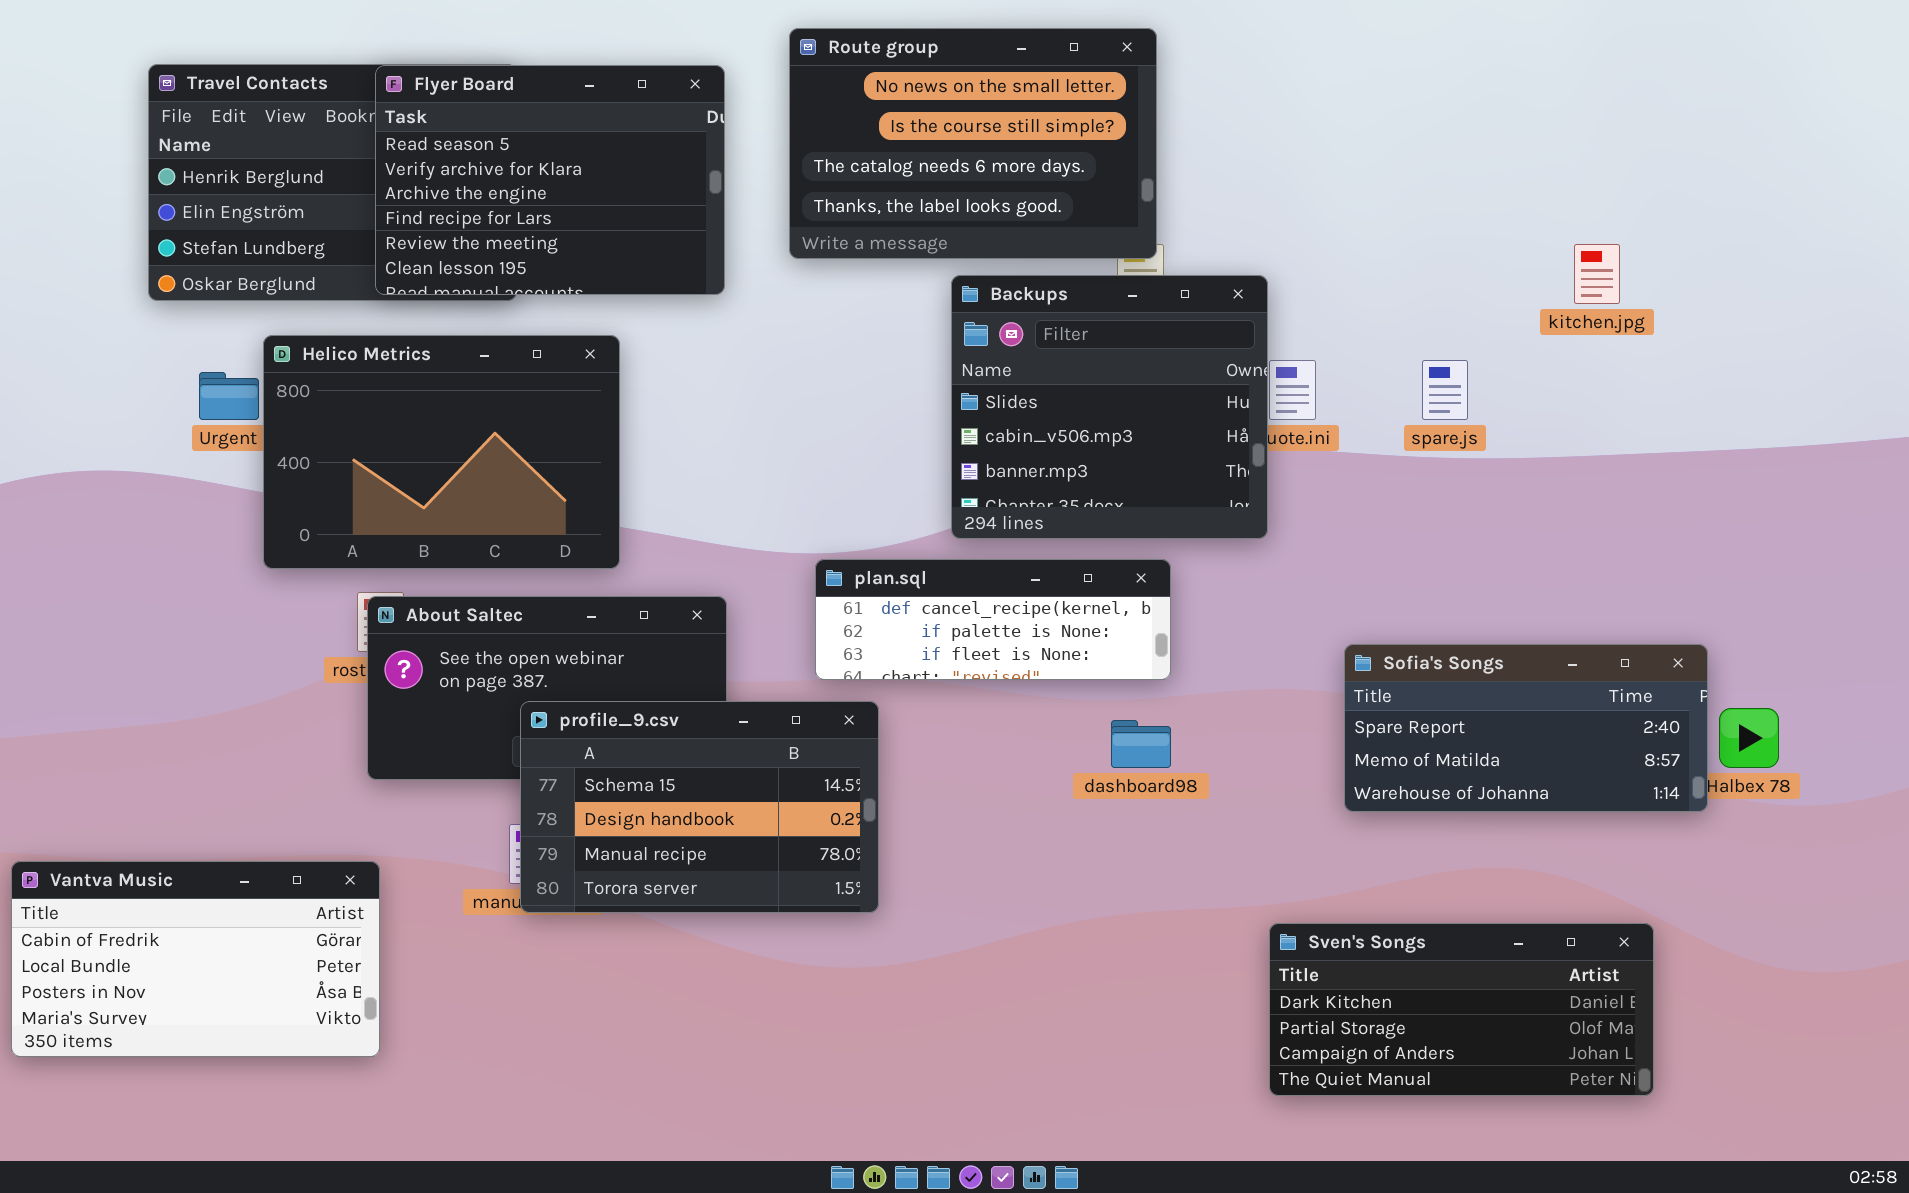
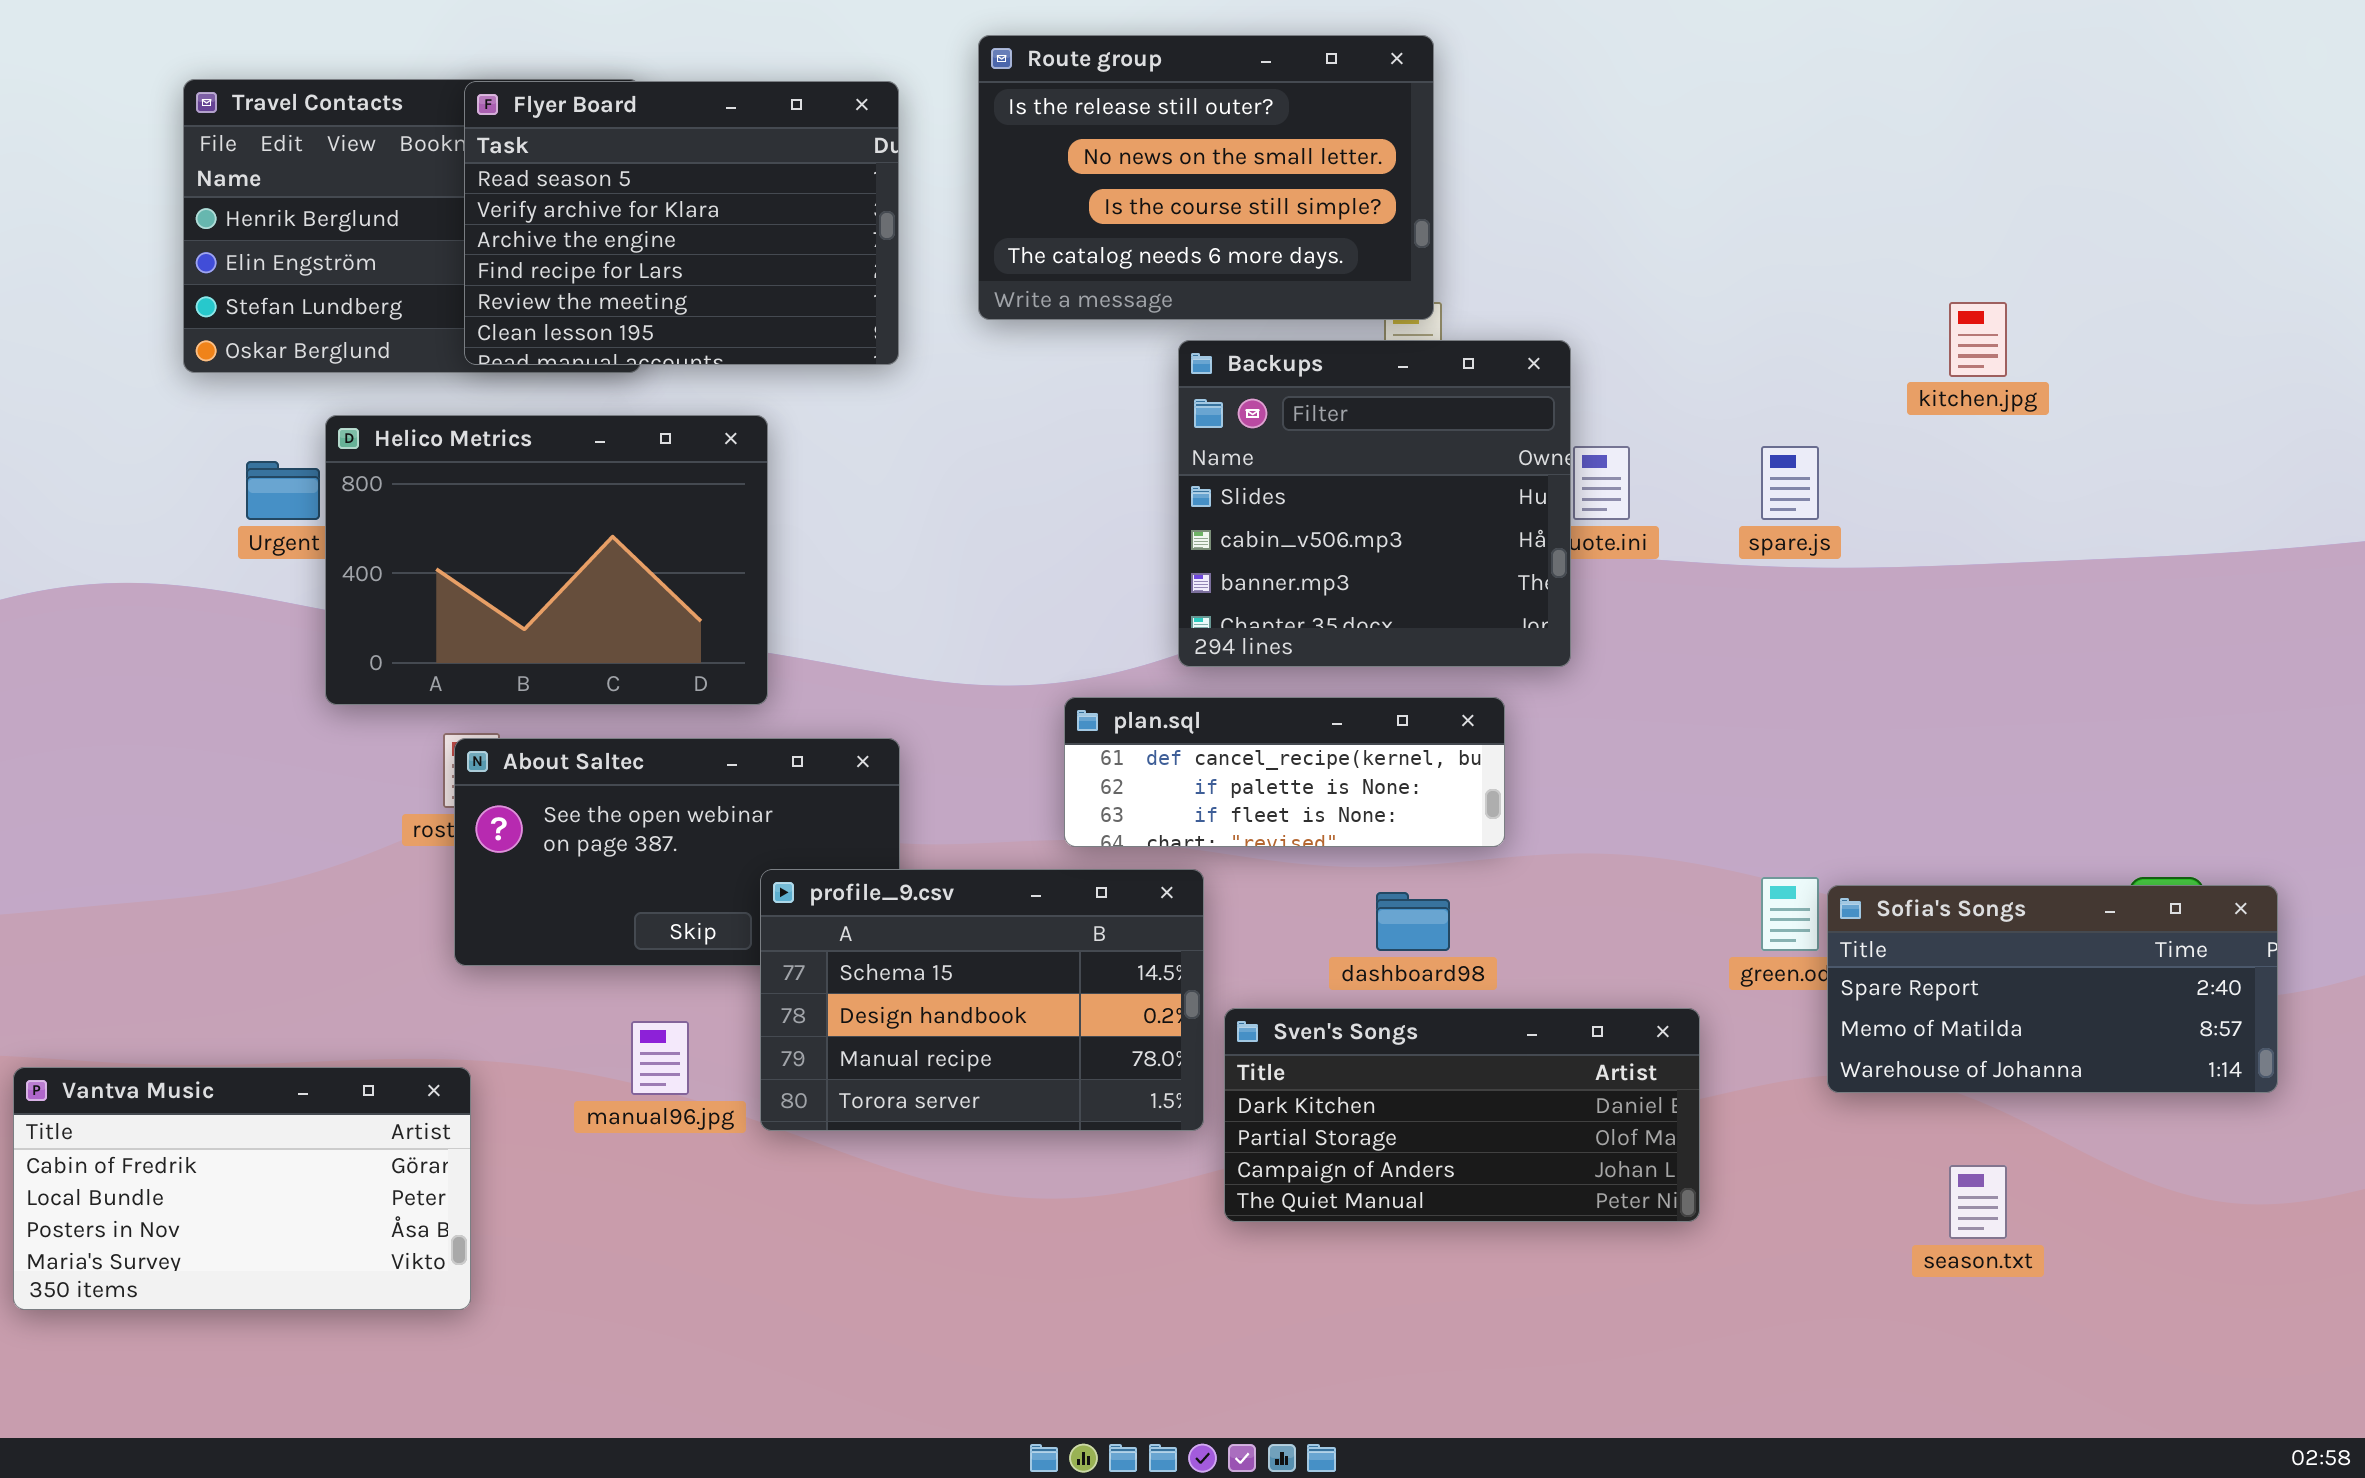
Route group: [789,28,1157,259] -> [978,35,1434,320], scrolled up 1 row
plan.sql: [815,559,1171,680] -> [1064,697,1505,847], moved
Sofia's Songs: [1344,644,1708,812] -> [1827,885,2278,1093], moved
profile_9.csv: [520,701,879,913] -> [760,869,1204,1131], moved
Sven's Songs: [1269,923,1654,1096] -> [1224,1008,1700,1222], moved

